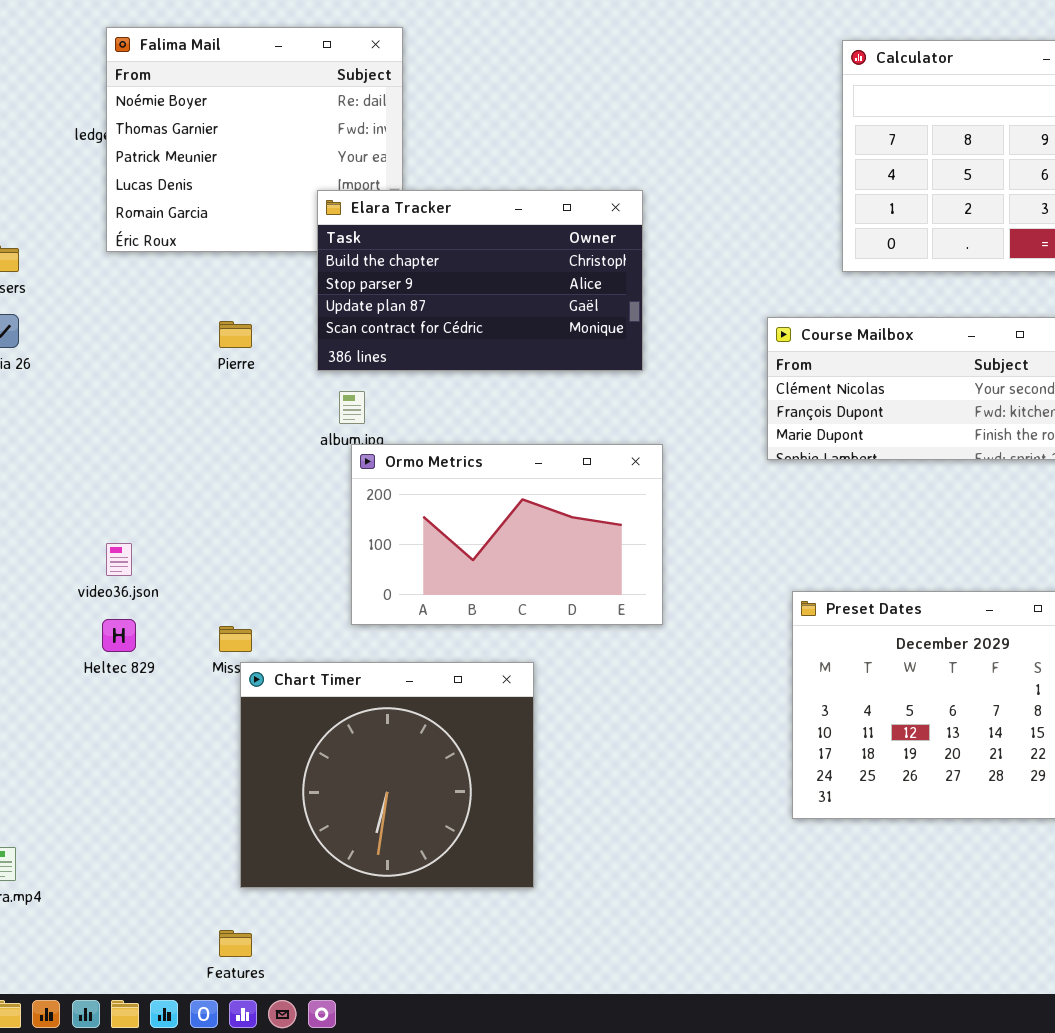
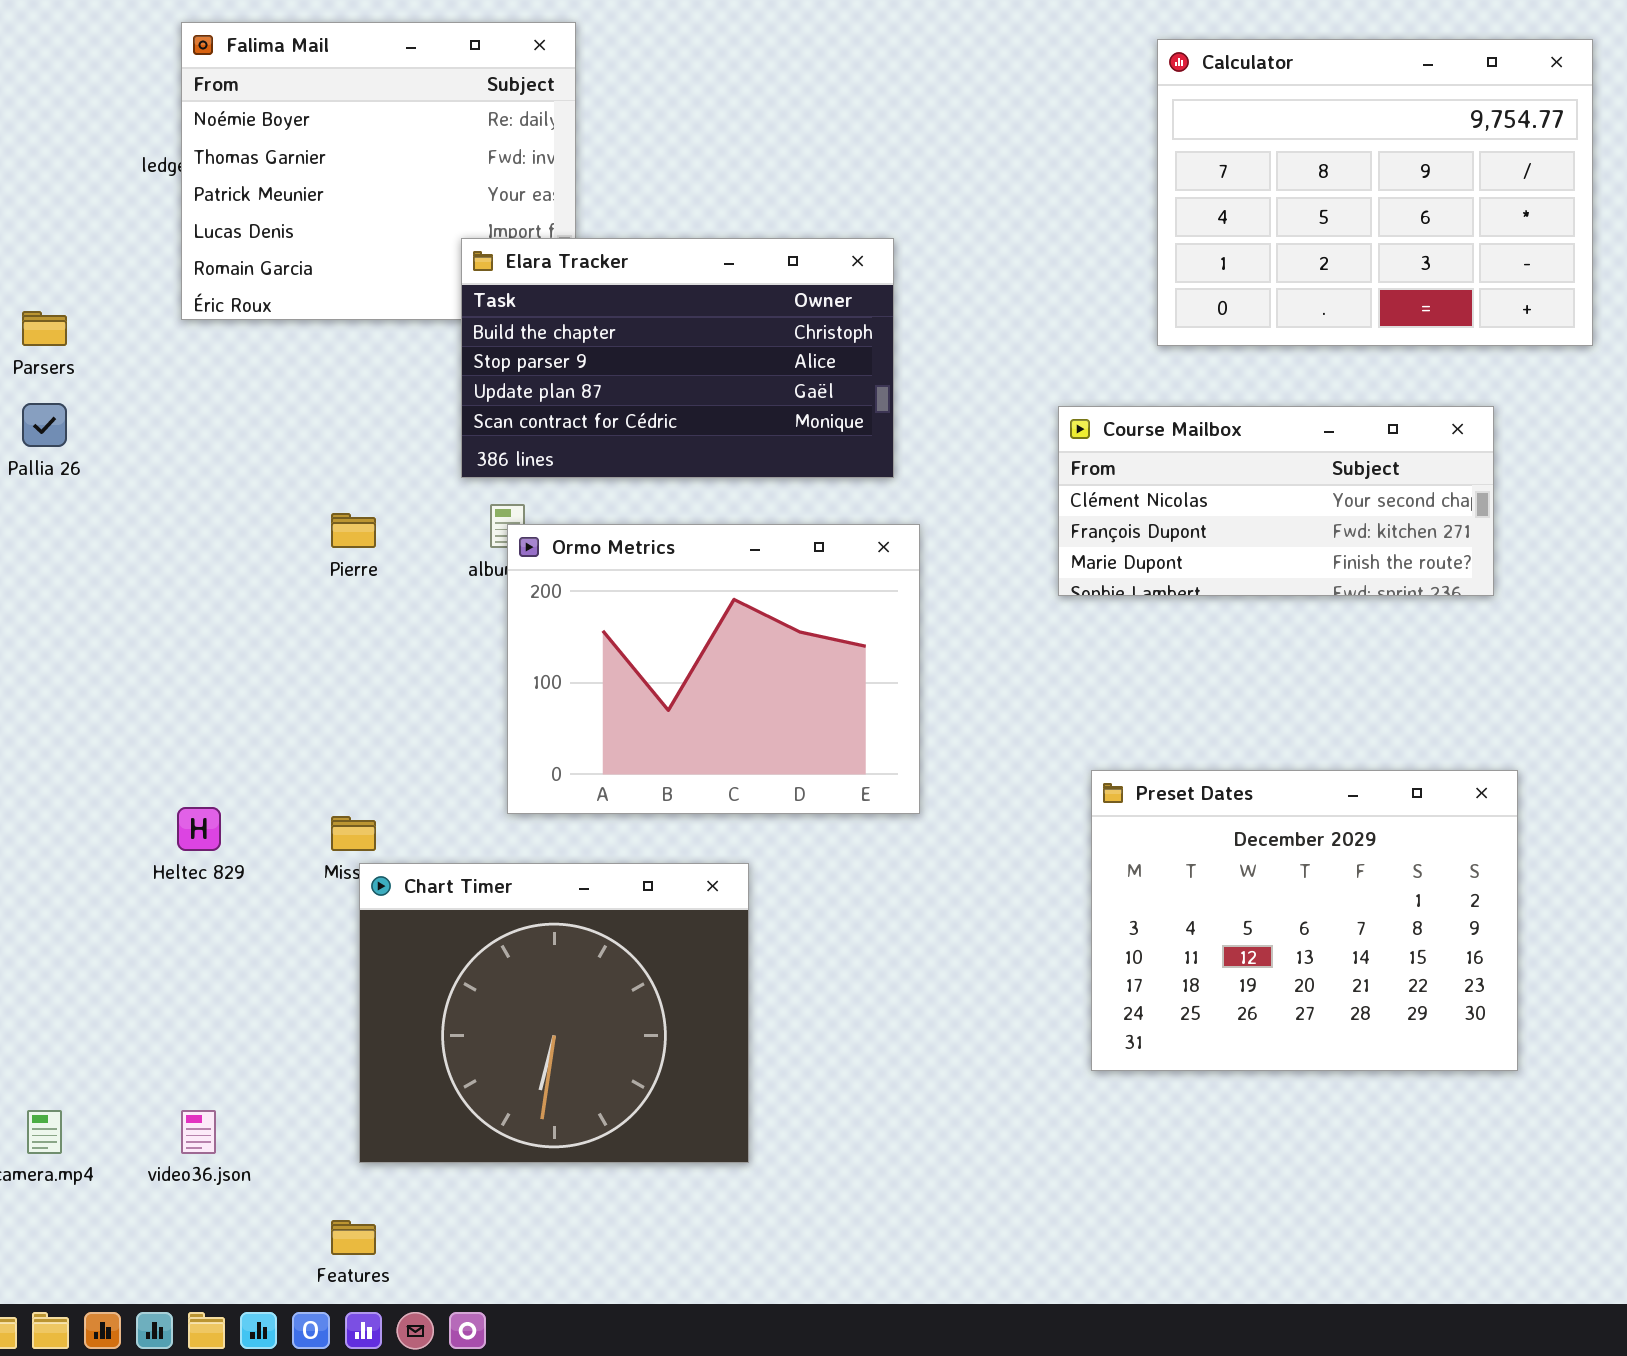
Pierre: [219,321,252,348] -> [331,513,376,548], moved
Ormo Metrics: [351,444,663,625] -> [507,524,920,814], resized
video36.json: [106,543,132,576] -> [181,1110,216,1154], moved

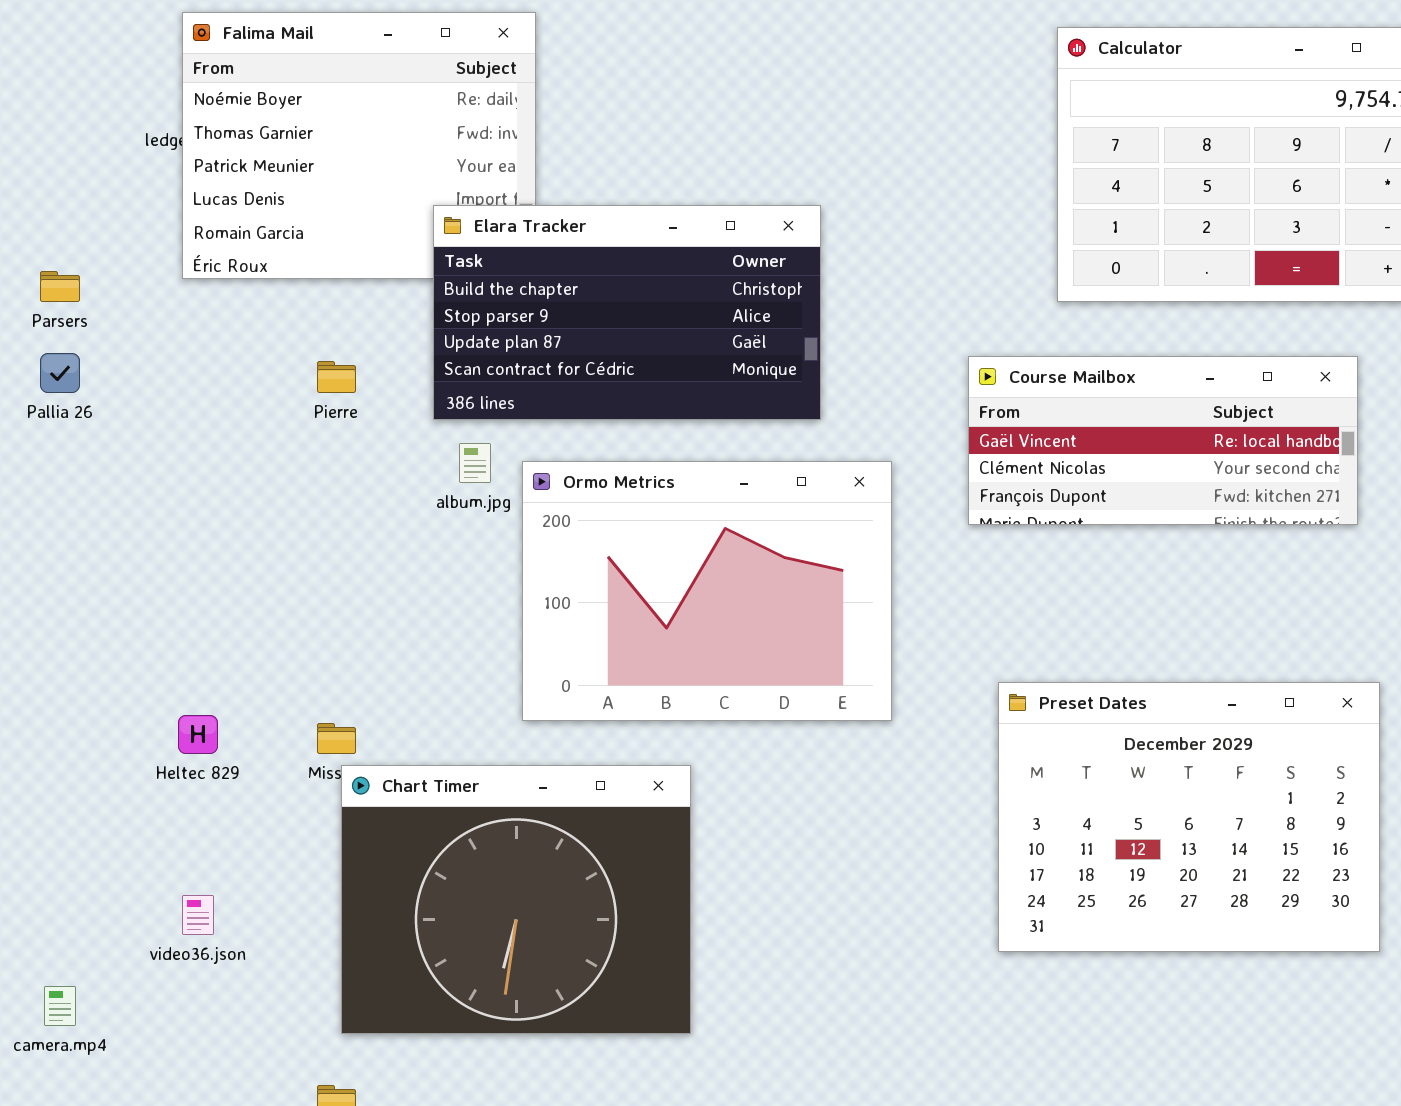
Course Mailbox: [1058,406,1494,596] -> [968,356,1358,525], scrolled up 1 row
Pierre: [331,513,376,548] -> [317,361,356,393], moved
Ormo Metrics: [507,524,920,814] -> [522,461,892,721], moved
video36.json: [181,1110,216,1154] -> [182,895,214,935], moved

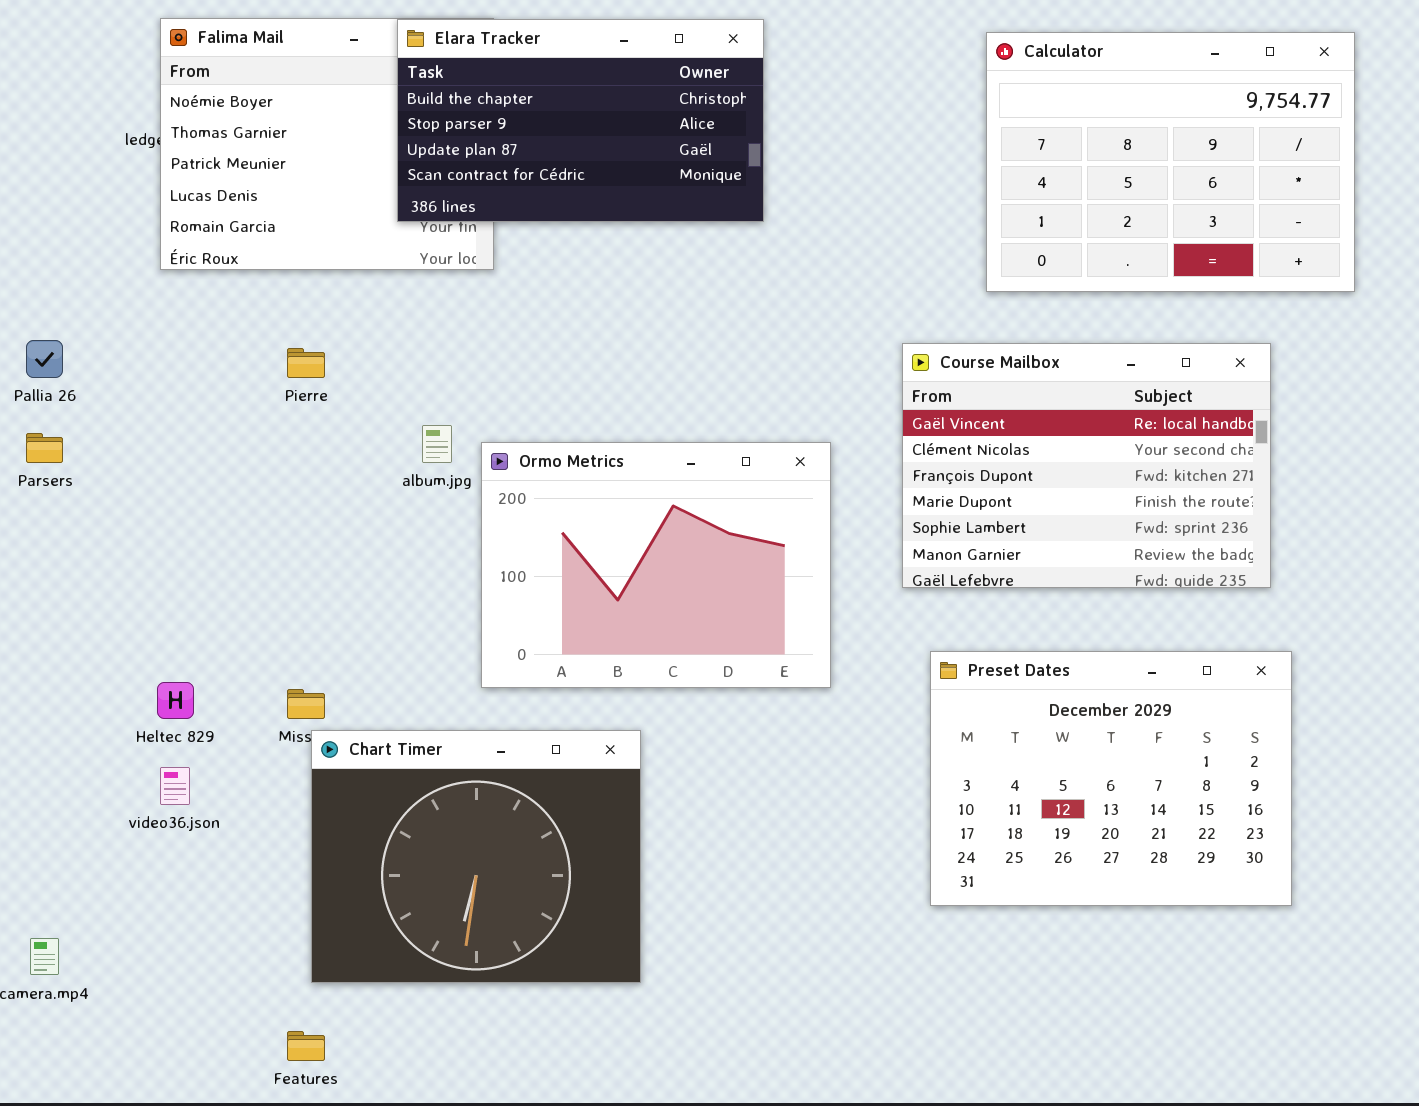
Elara Tracker: [433,205,821,420] -> [397,19,764,222], moved
Parsers: [40,271,80,302] -> [26,433,63,463], moved
Course Mailbox: [968,356,1358,525] -> [902,343,1271,588], resized
video36.json: [182,895,214,935] -> [160,767,190,805], moved

